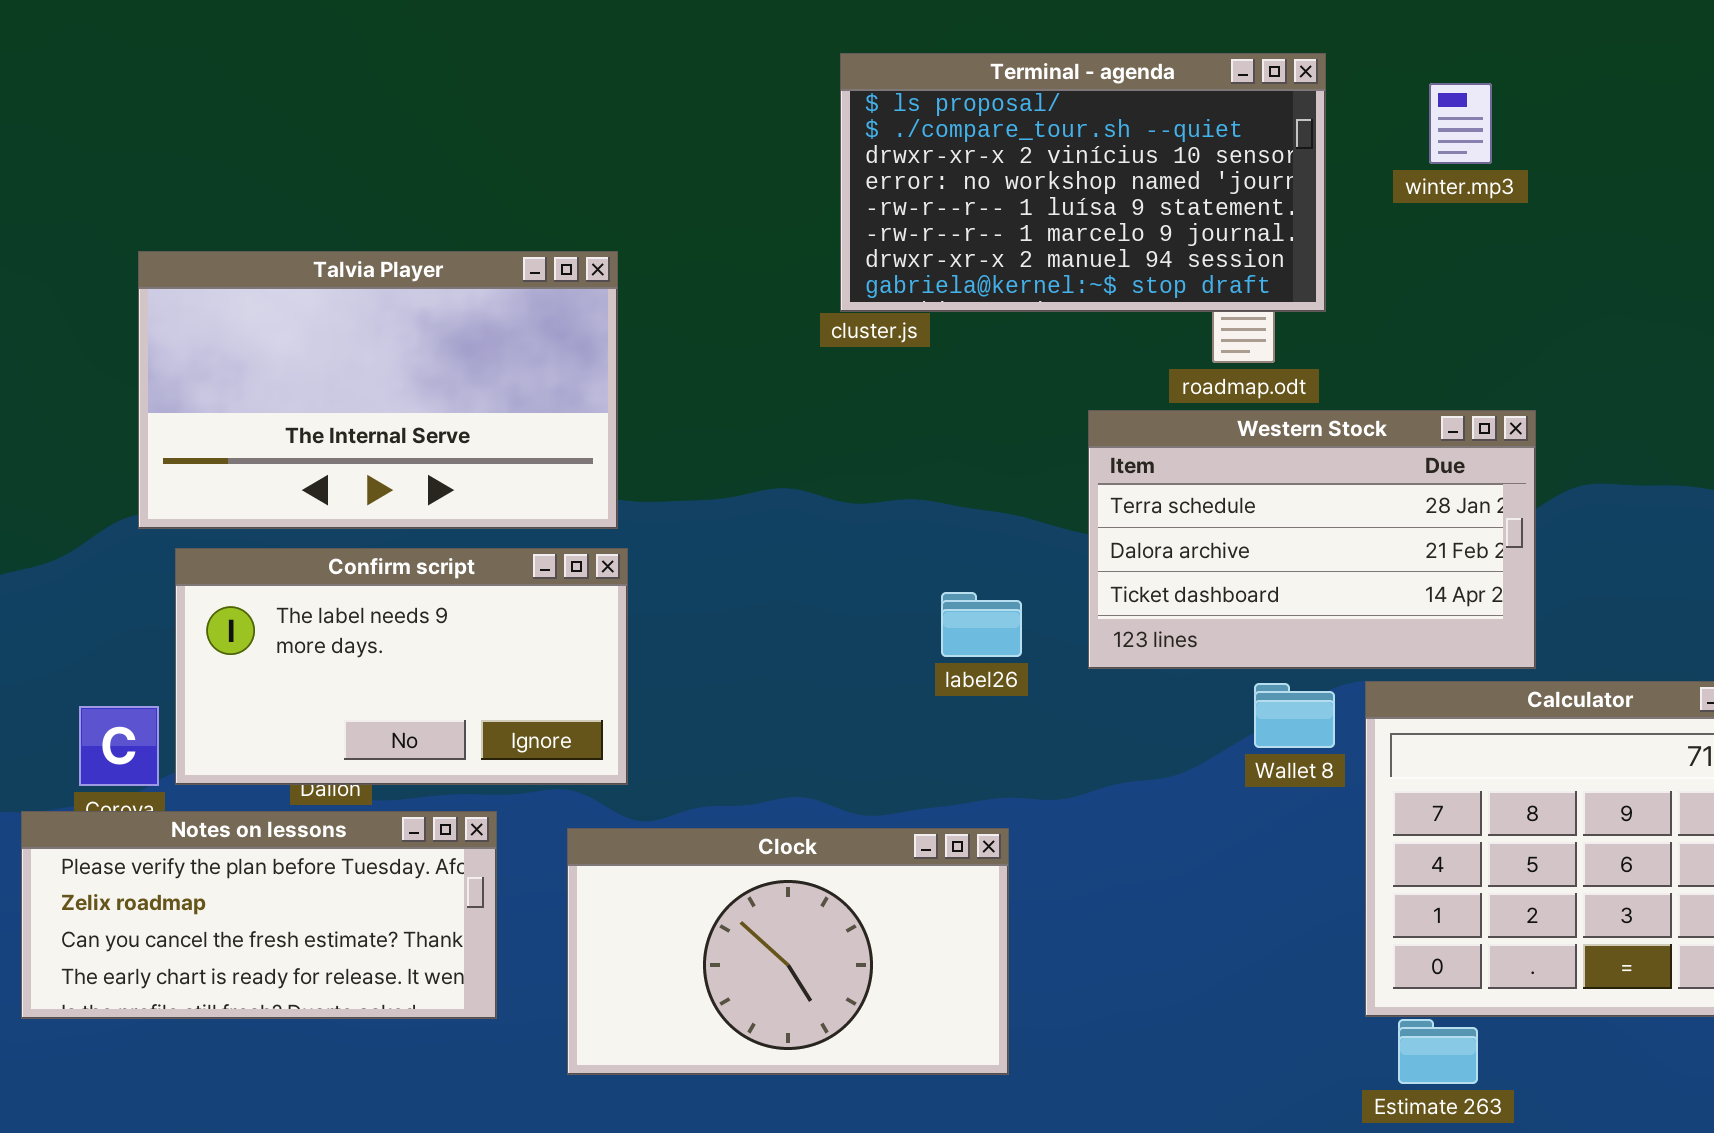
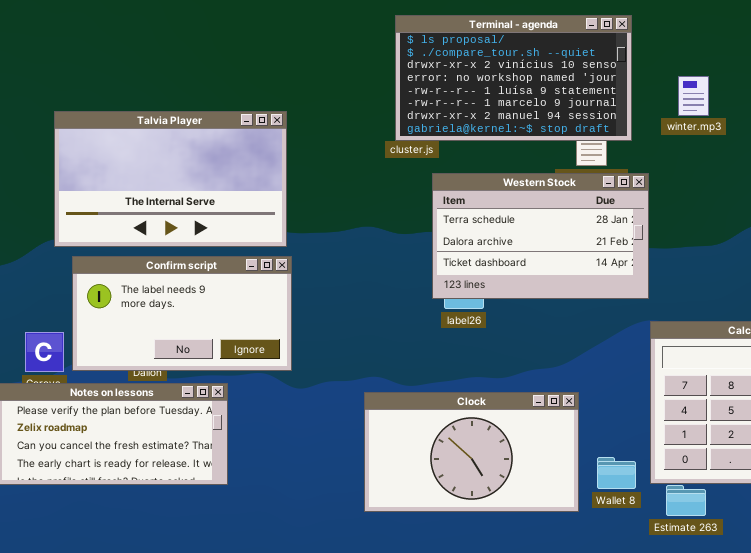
winter.mp3: [1429,83,1492,164] -> [678,76,709,116], moved
Western Stock: [1088,410,1536,669] -> [432,173,649,299], moved
Wallet 8: [1254,683,1335,748] -> [597,457,636,489], moved
Clock: [567,828,1009,1075] -> [364,392,579,512], moved

